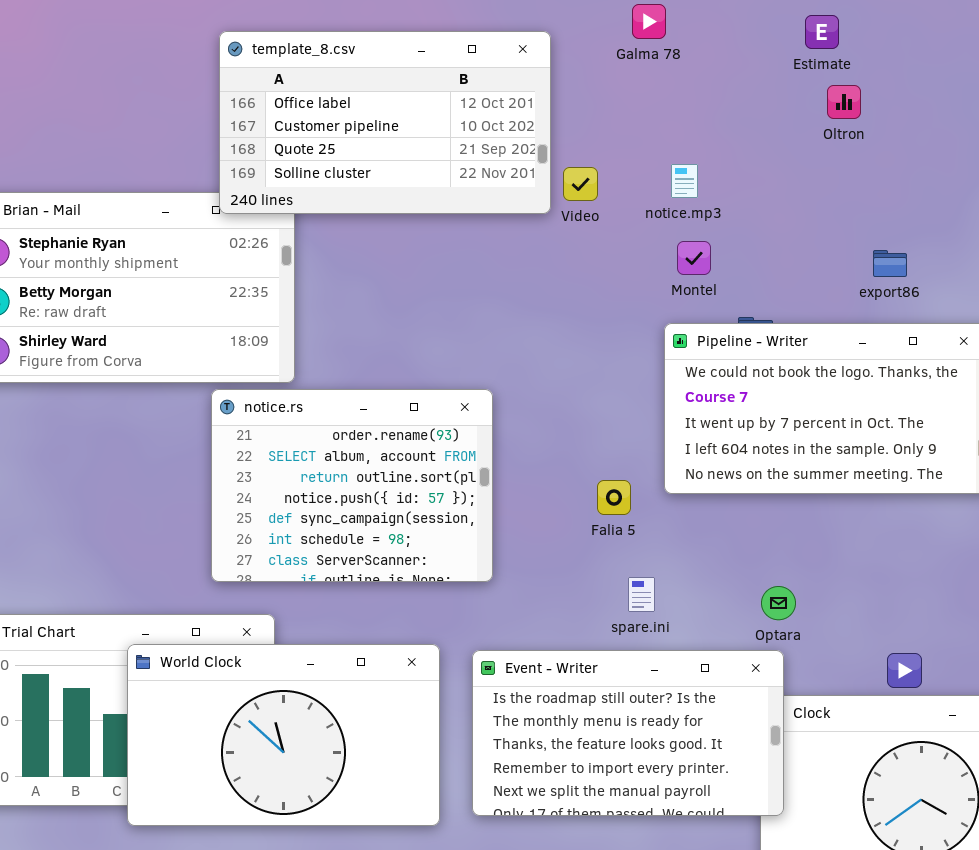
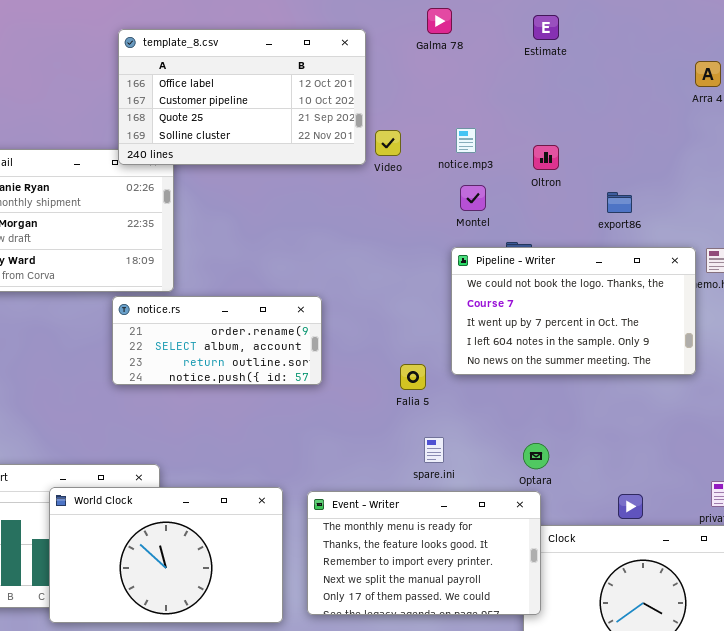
Estimate: [805,15,839,49] -> [533,15,559,40], moved
Oltron: [827,85,861,119] -> [533,145,559,170], moved
notice.rs: [211,389,493,582] -> [112,296,322,385], resized
Event - Writer: [472,650,784,816] -> [307,491,541,615], scrolled down 1 row

